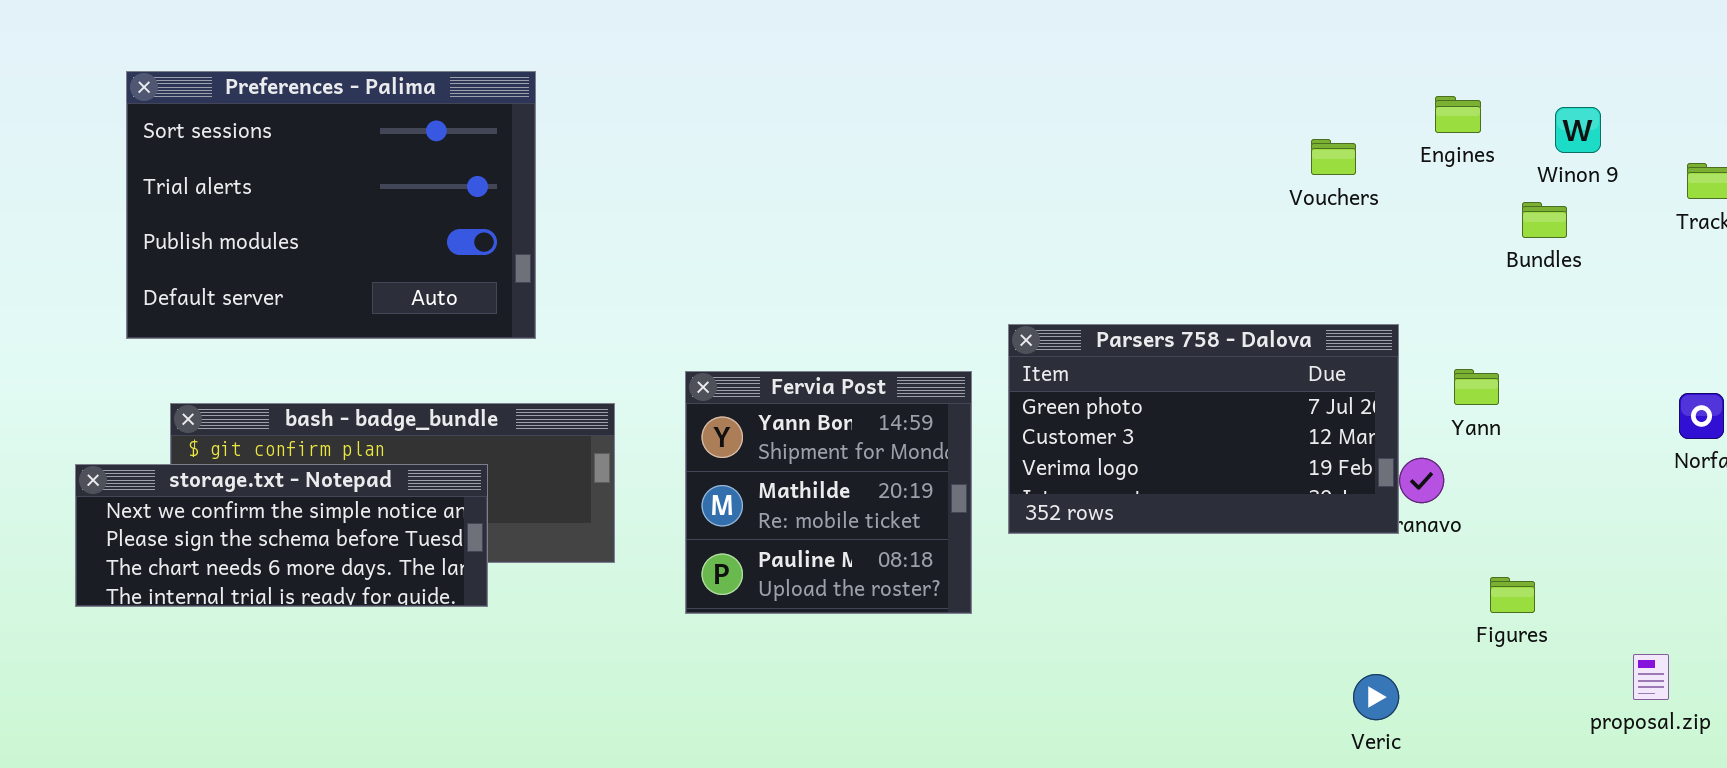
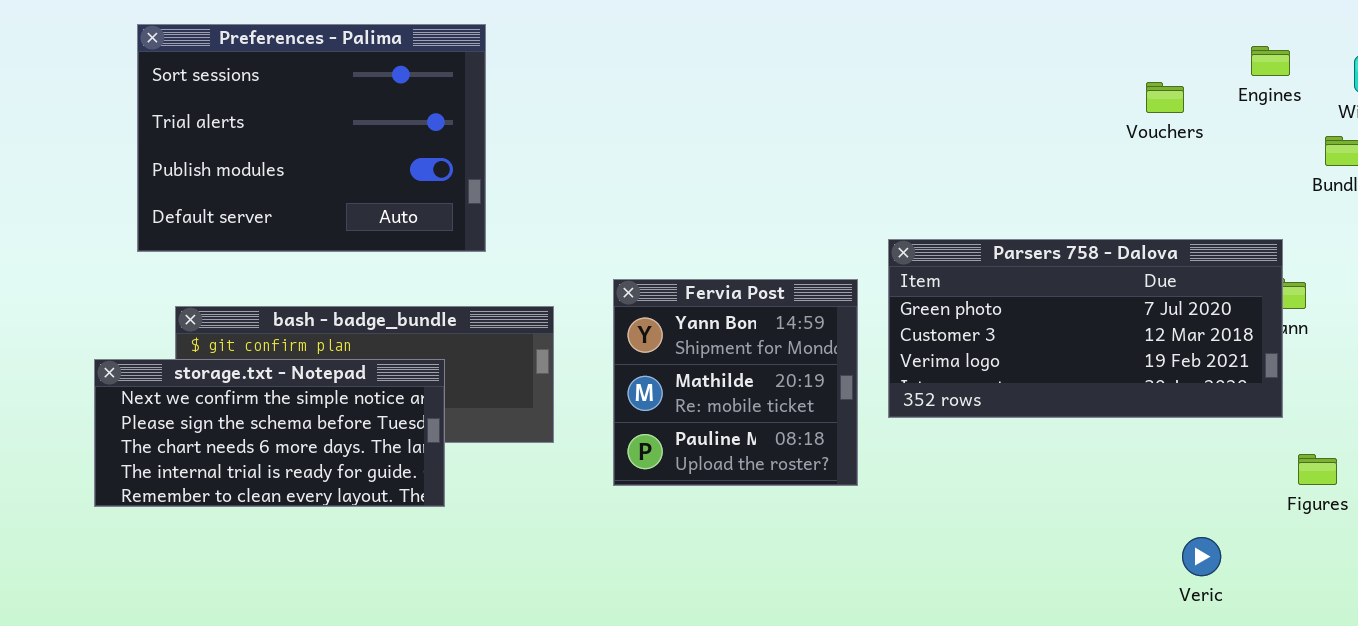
Parsers 758 - Dalova: [1008,324,1399,534] -> [888,239,1283,418], resized
storage.txt - Notepad: [75,464,488,607] -> [94,359,445,507], resized

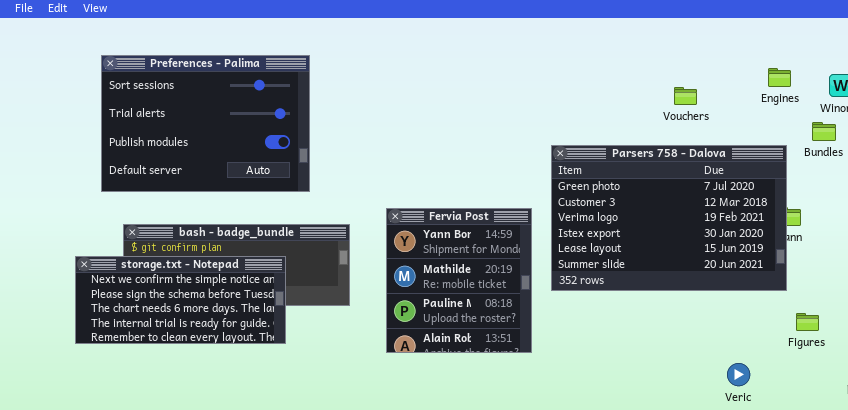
Vouchers: [1146,82,1184,113] -> [674,87,697,105], moved
Parsers 758 - Dalova: [888,239,1283,418] -> [551,145,787,291], resized
Fervia Post: [613,279,858,486] -> [386,208,532,353], resized

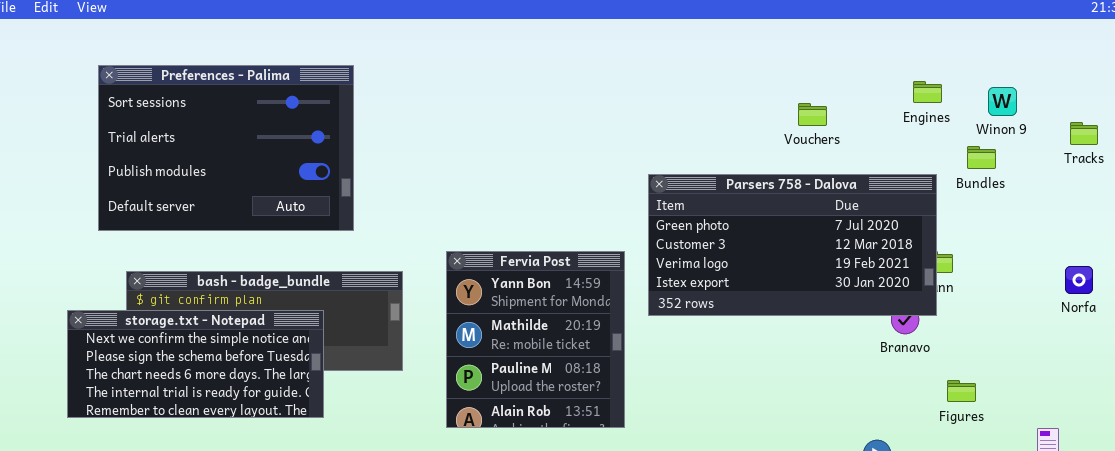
Parsers 758 - Dalova: [551,145,787,291] -> [648,174,937,316], resized

